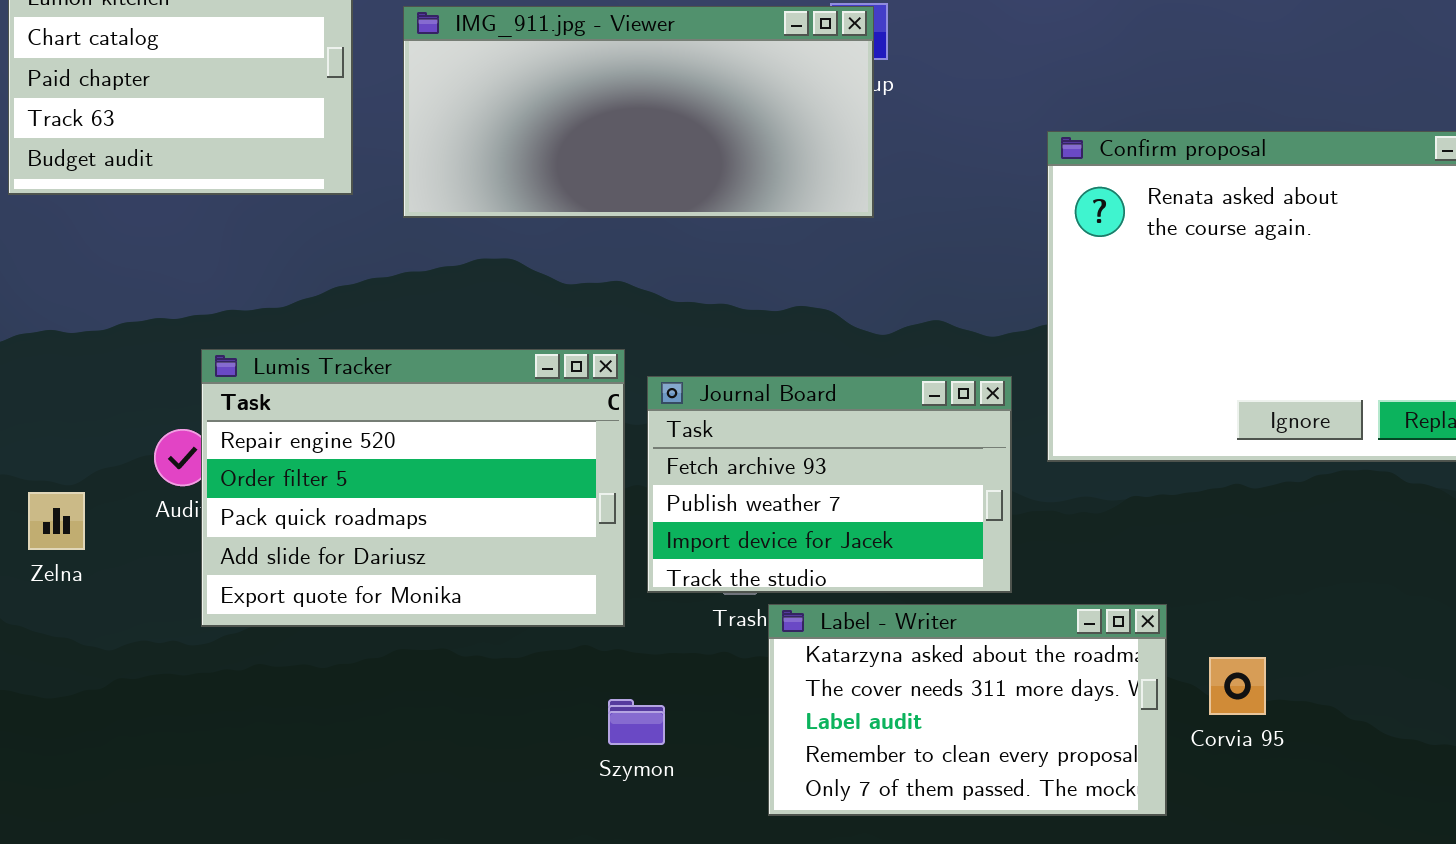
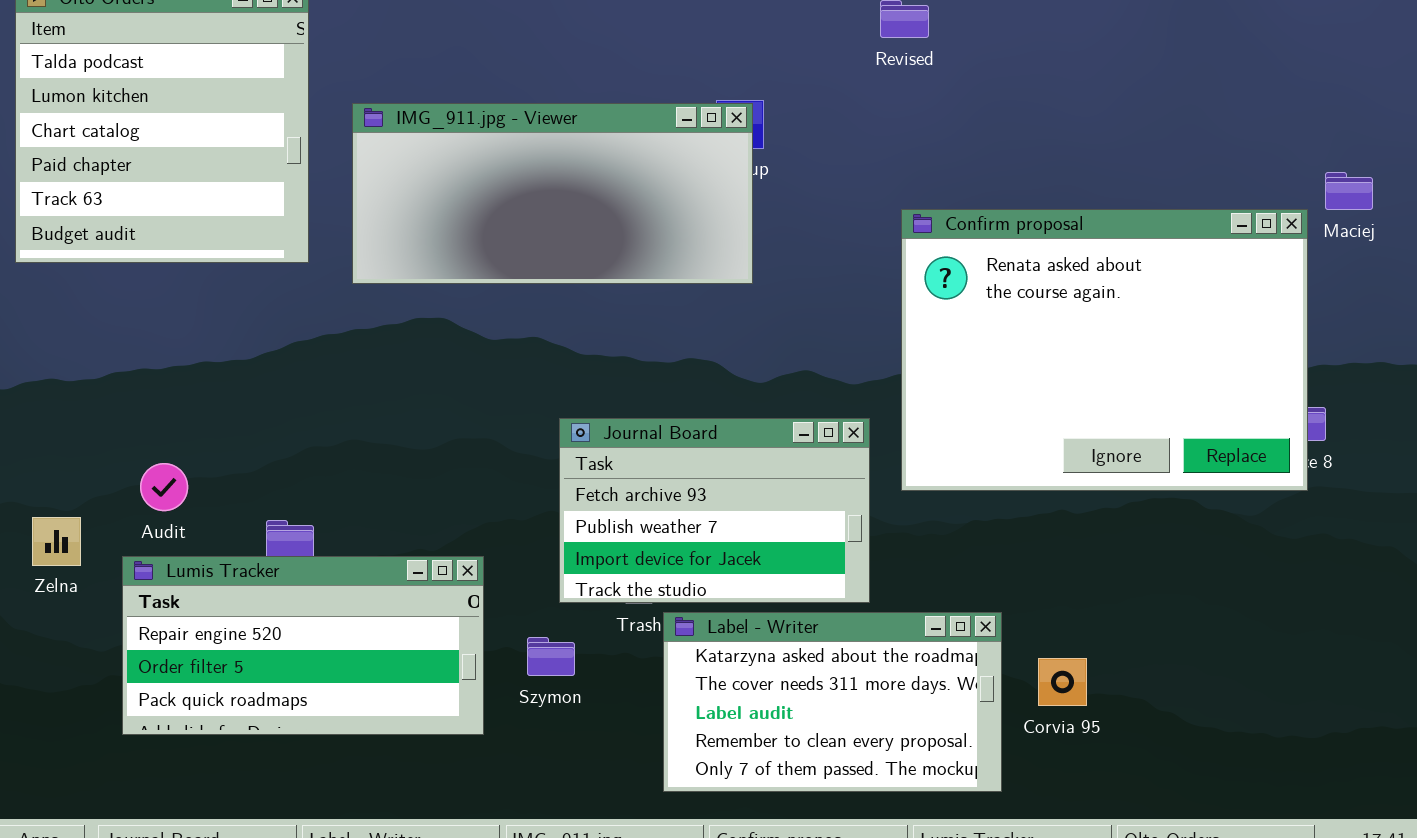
Lumis Tracker: [201,349,625,627] -> [122,556,484,735], moved, resized
Szymon: [608,699,665,745] -> [527,637,575,676], moved

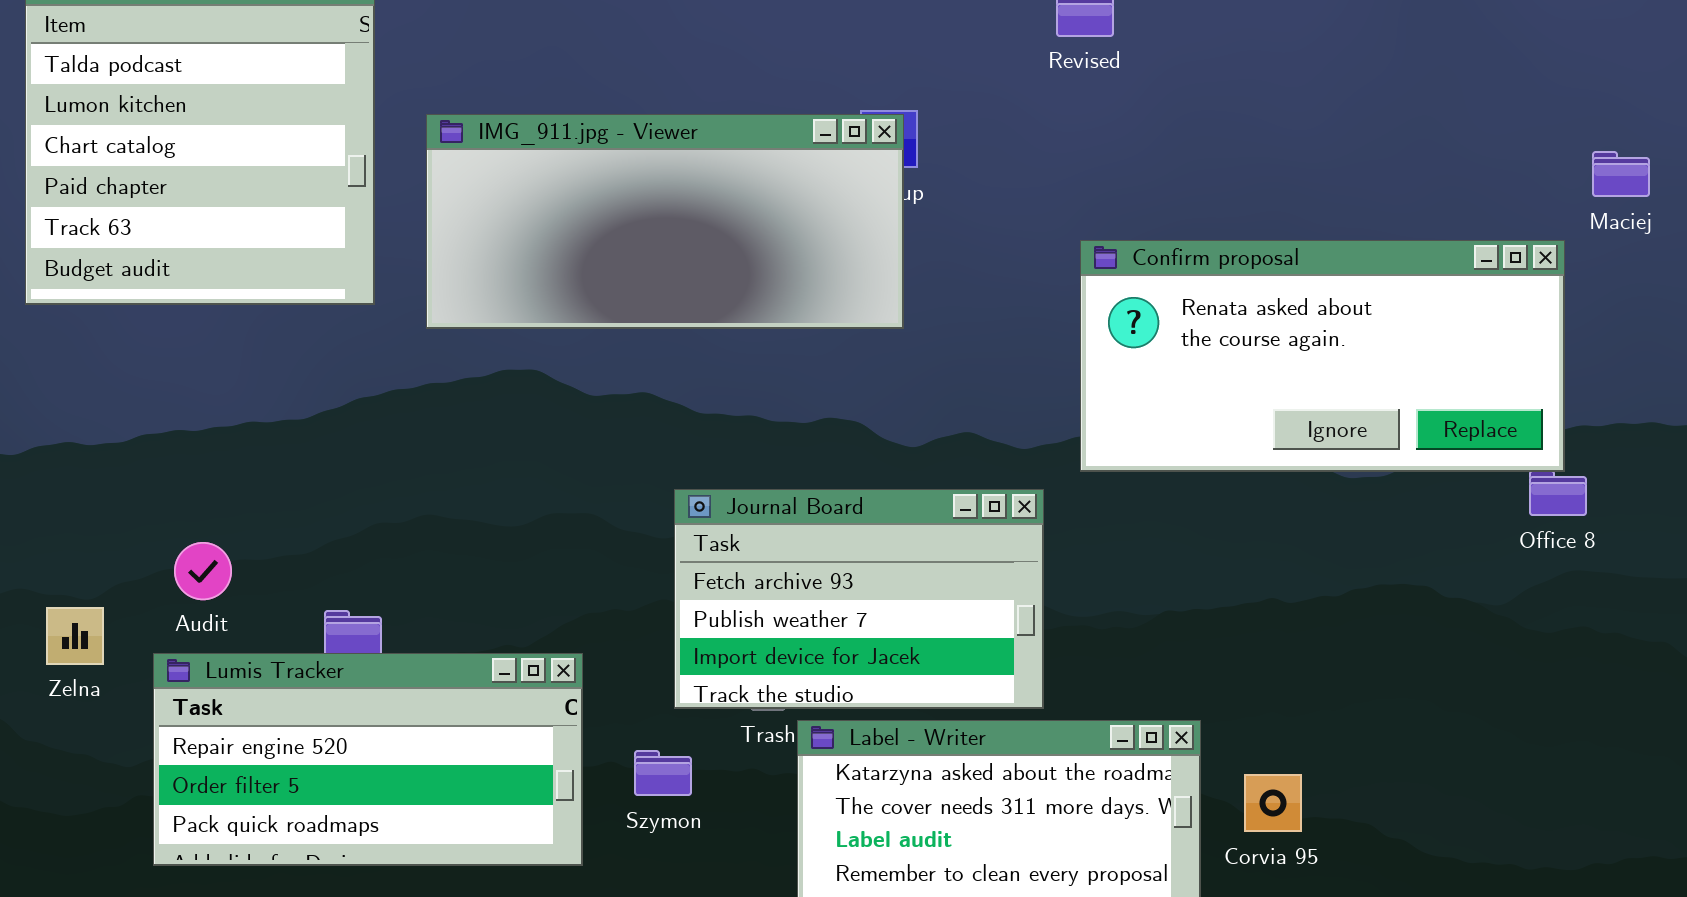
Maciej: [1325,172,1373,210] -> [1592,151,1650,197], moved
Confirm proposal: [901,209,1308,491] -> [1080,240,1565,472], resized

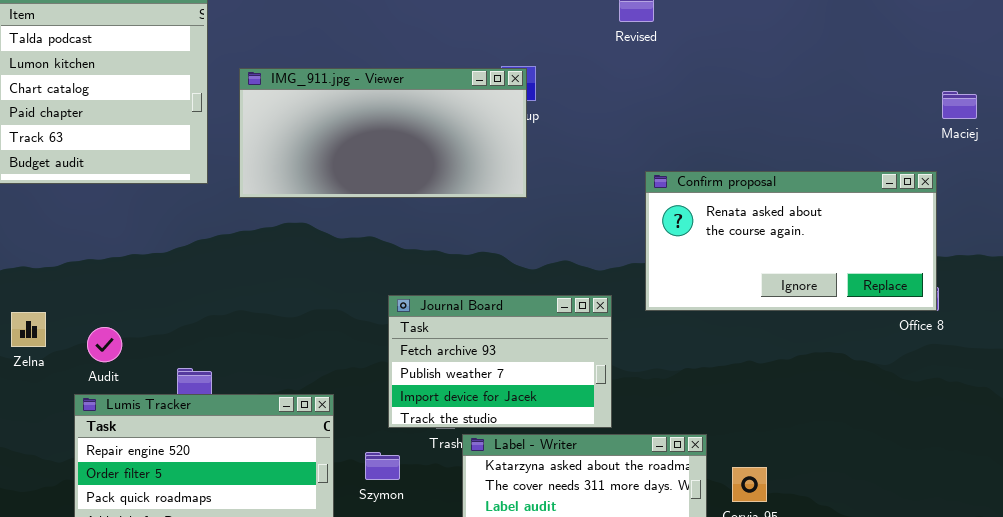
Confirm proposal: [1080,240,1565,472] -> [645,171,937,311], moved
Zelna: [46,607,104,665] -> [11,312,46,347], moved

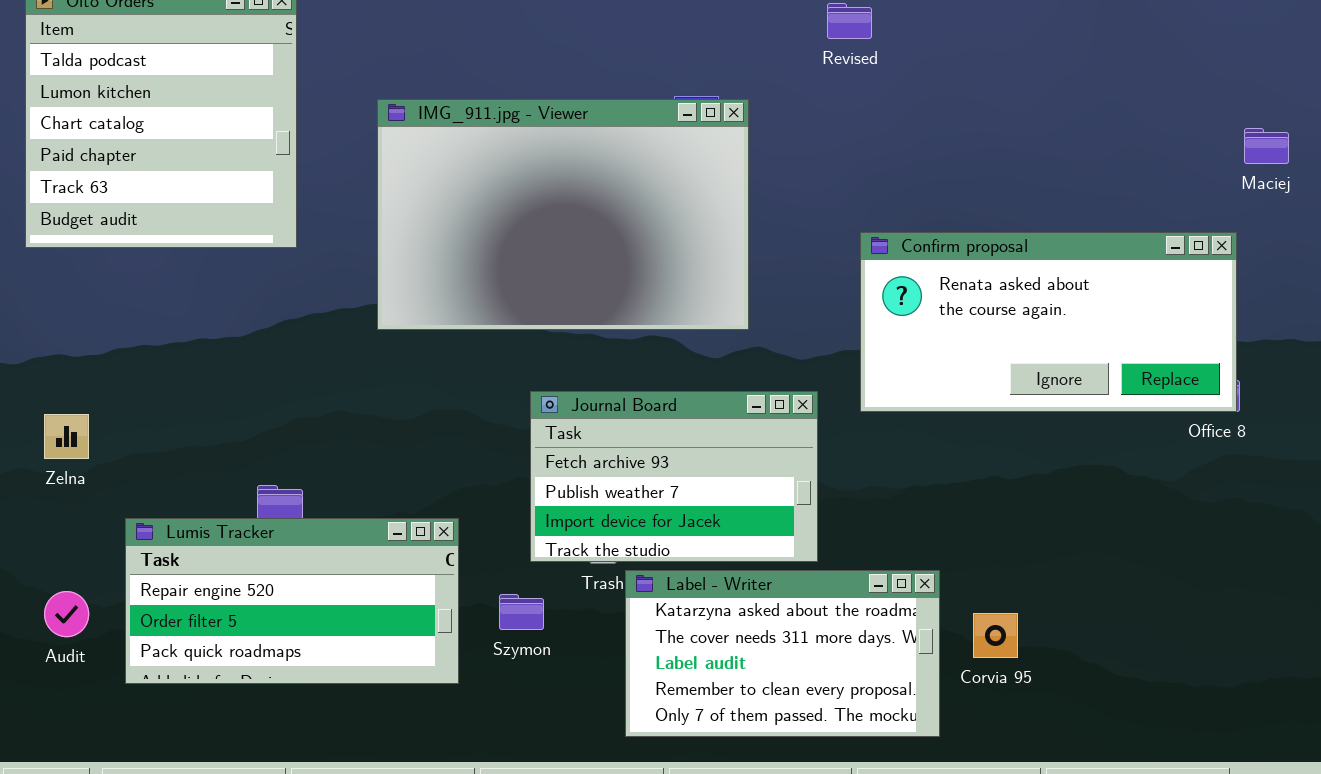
IMG_911.jpg - Viewer: [239,68,527,198] -> [377,99,749,330], moved, resized
Audit: [87,327,122,362] -> [44,591,89,637], moved

